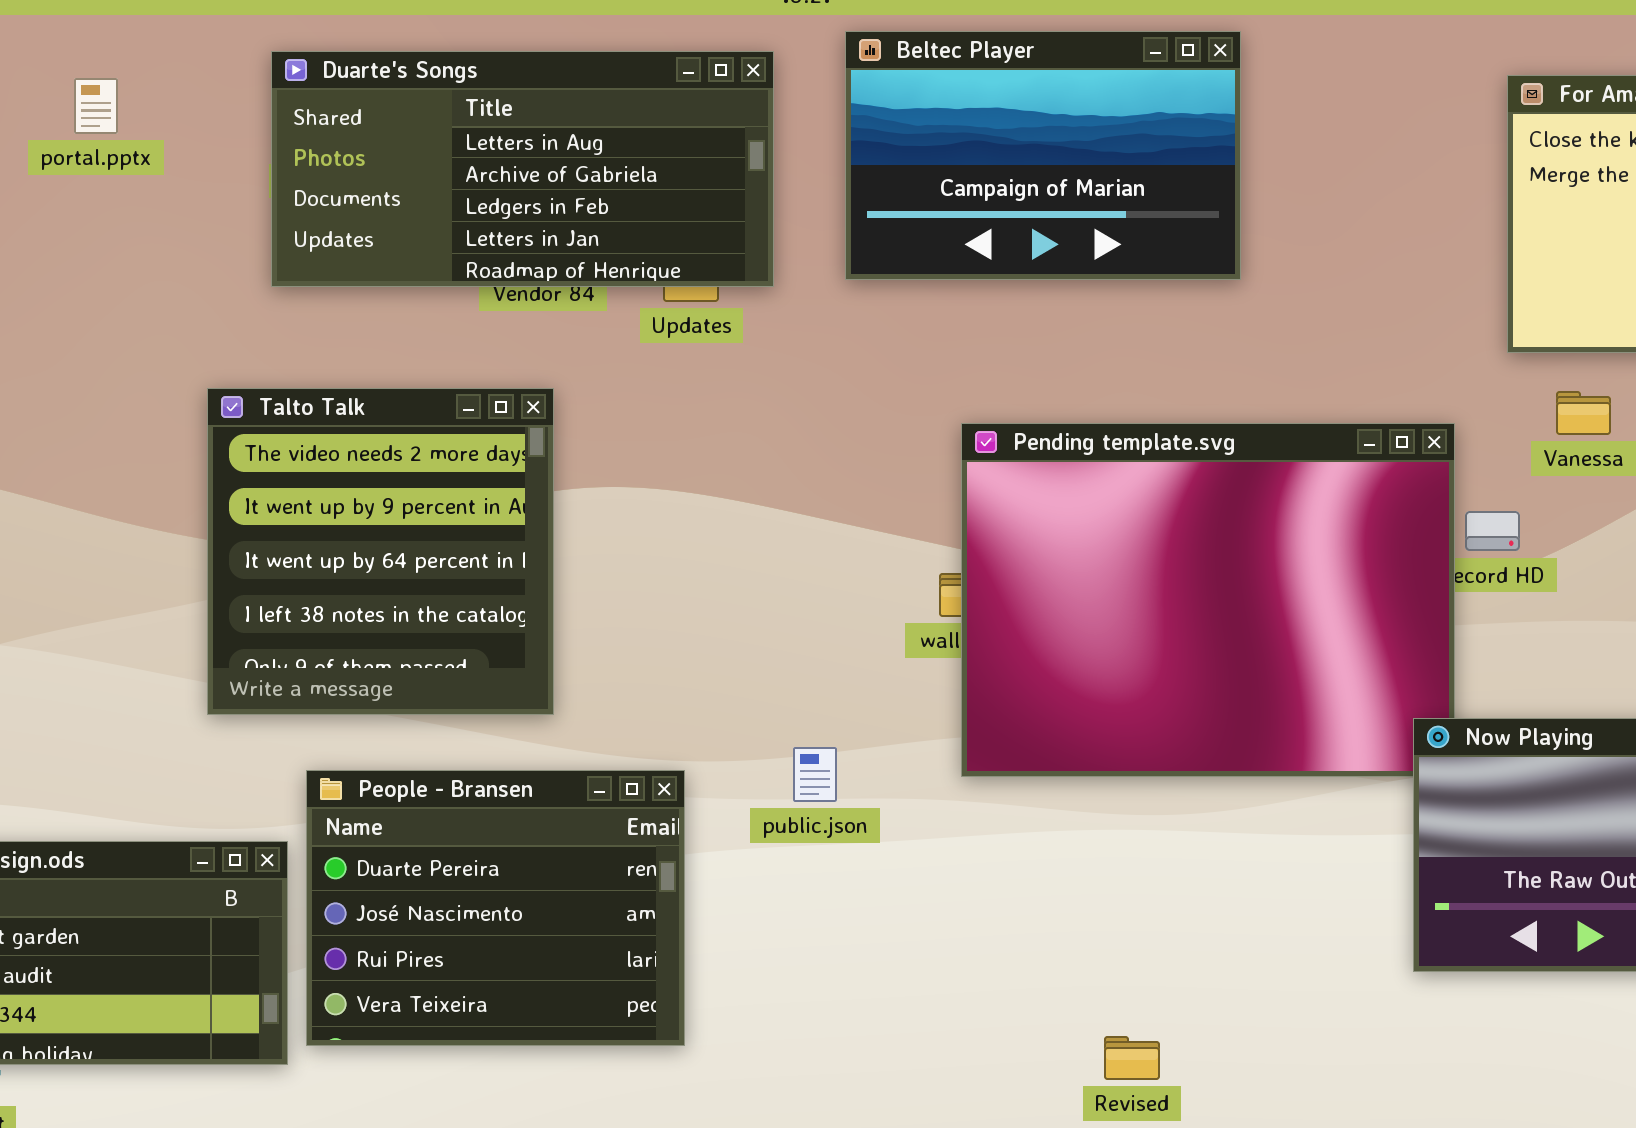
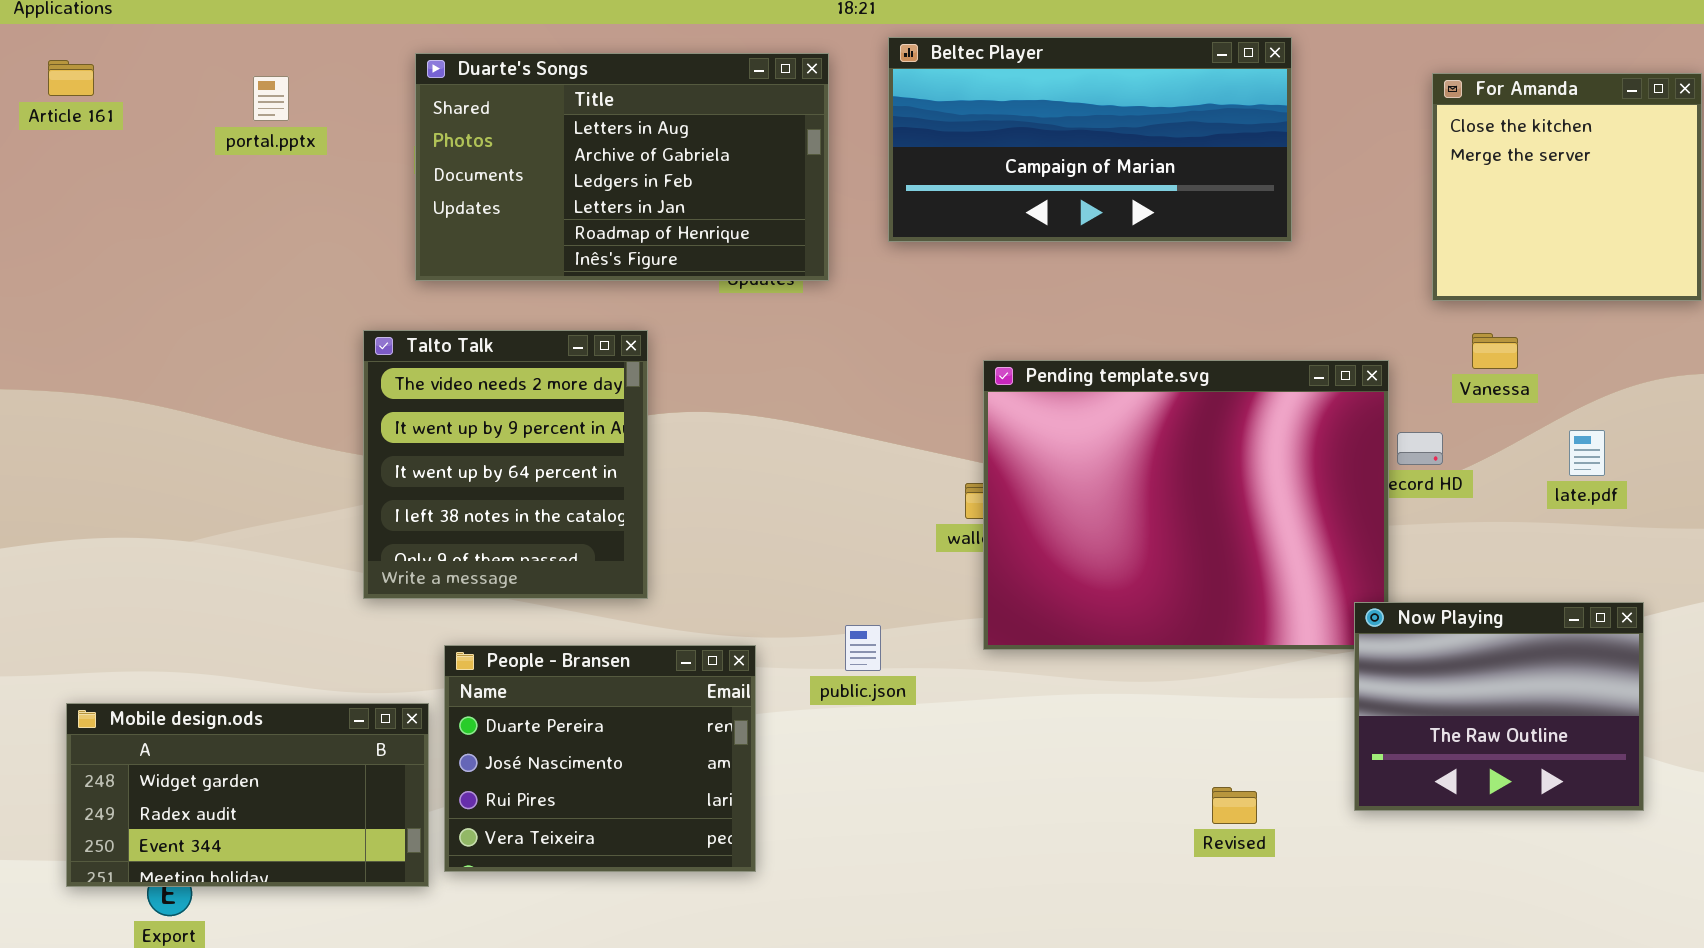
Beltec Player: [845,31,1241,280] -> [888,37,1292,242], resized
Duarte's Songs: [271,51,774,287] -> [415,53,829,281], resized
Revised: [1104,1036,1160,1080] -> [1212,787,1257,824], moved

